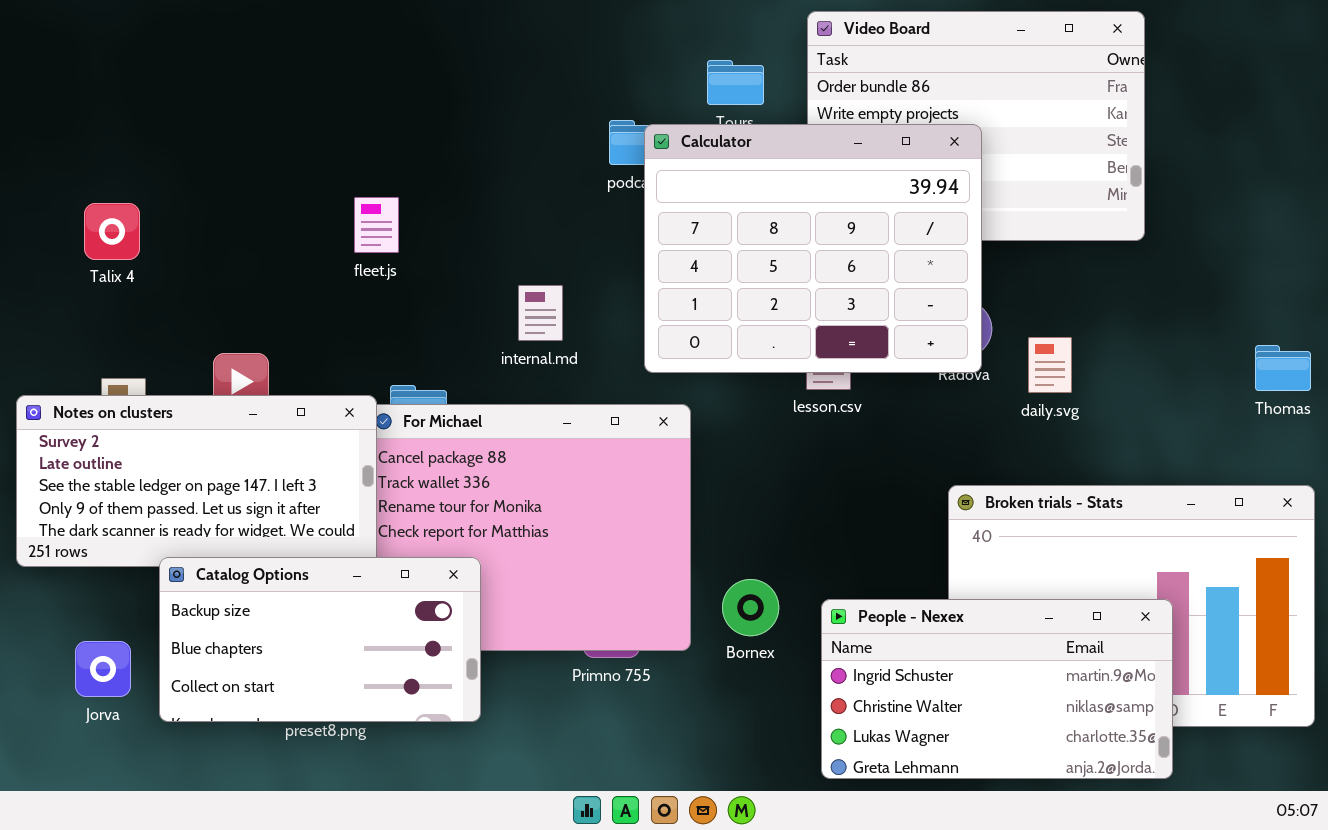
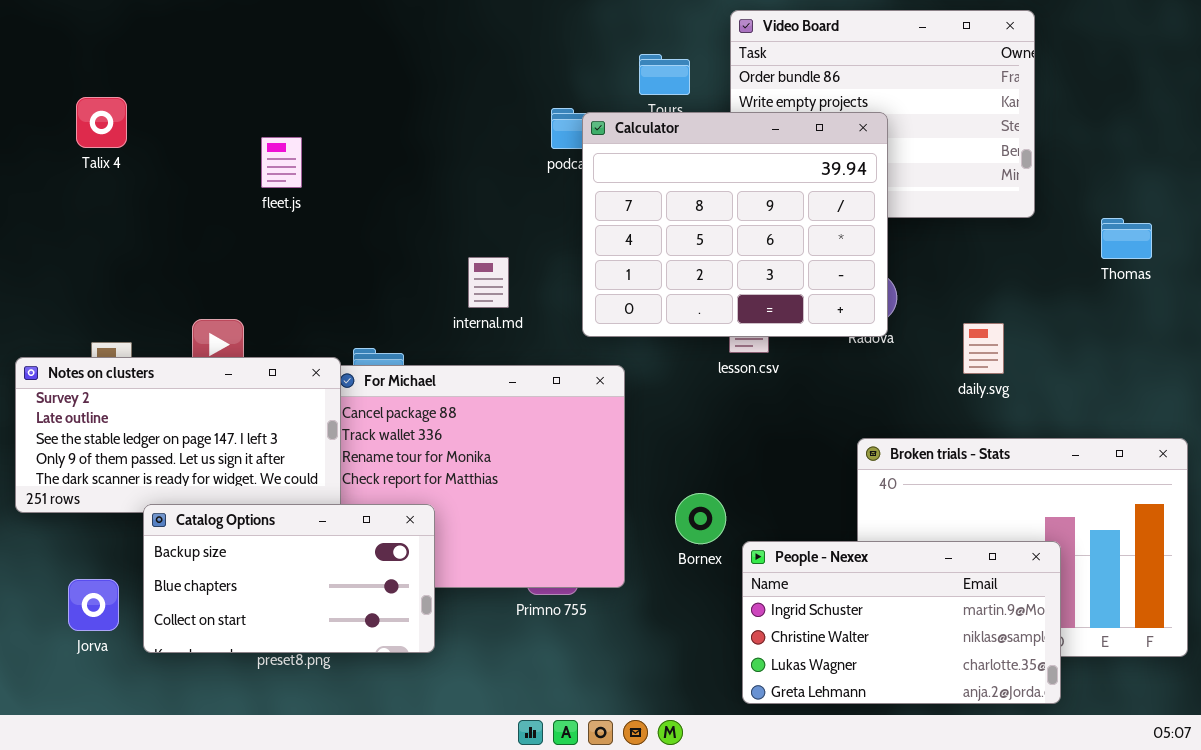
fleet.js: [354,197,399,253] -> [261,137,302,188], moved
Talix 4: [84,203,140,260] -> [76,97,127,148], moved
daily.svg: [1028,337,1072,393] -> [963,323,1004,374], moved
Thomas: [1255,345,1311,391] -> [1101,218,1152,259], moved
Bornex: [722,579,779,636] -> [675,493,726,544], moved

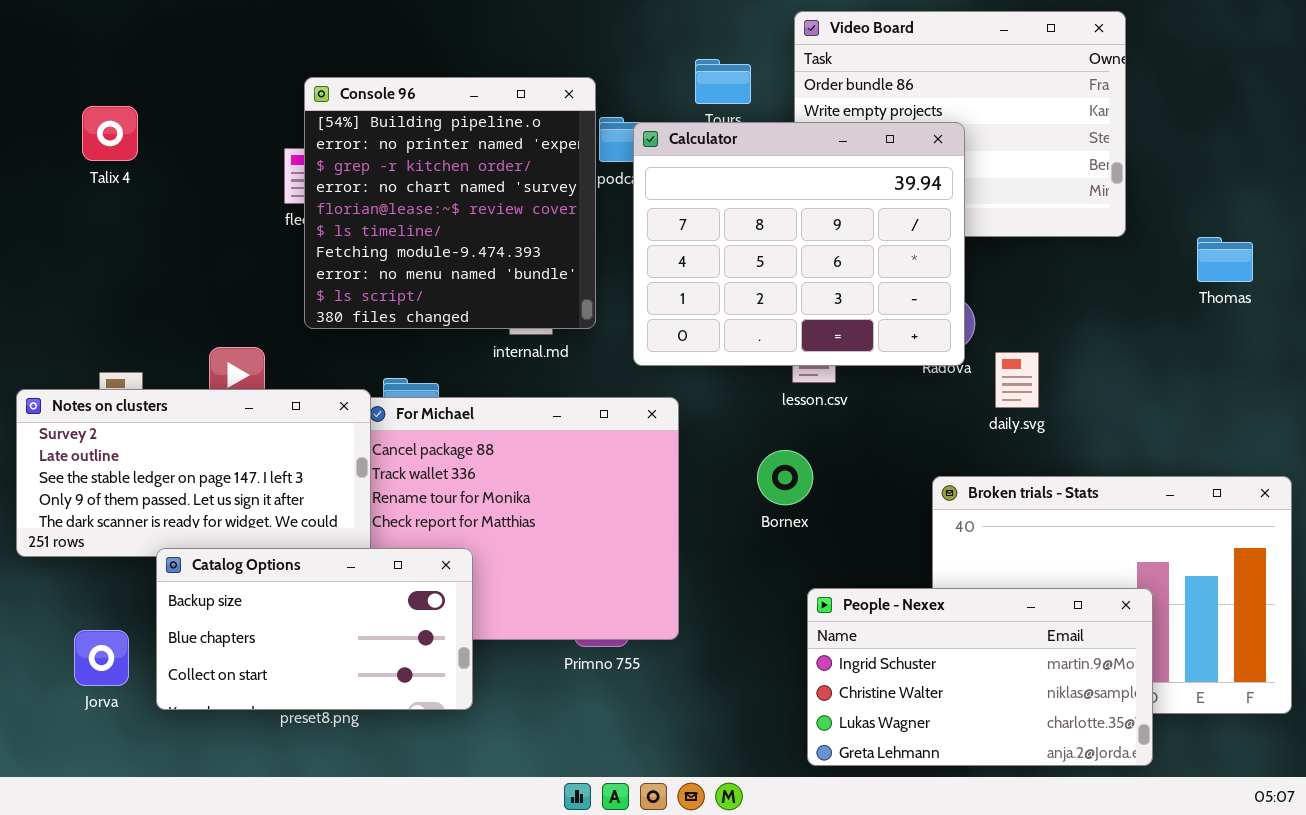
Console 96: none -> [304,77,596,329], opened
daily.svg: [963,323,1004,374] -> [995,352,1039,408], moved
Bornex: [675,493,726,544] -> [757,450,813,505], moved

